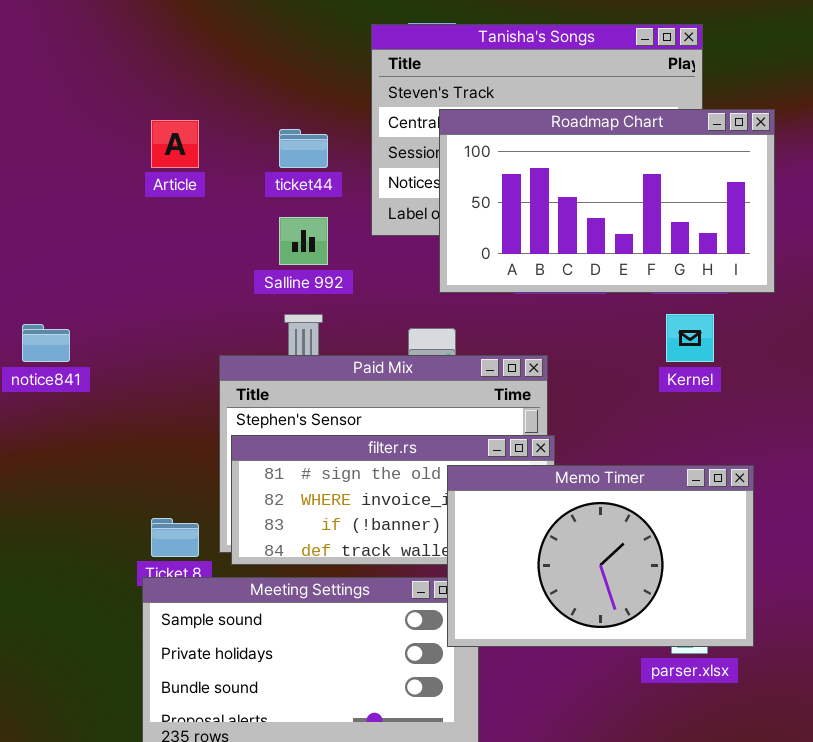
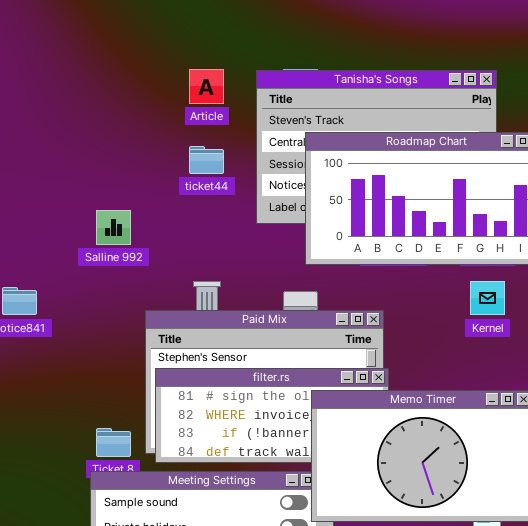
Article: [151,120,199,168] -> [189,69,224,104], moved
Salline 992: [279,217,328,265] -> [96,210,131,245], moved

